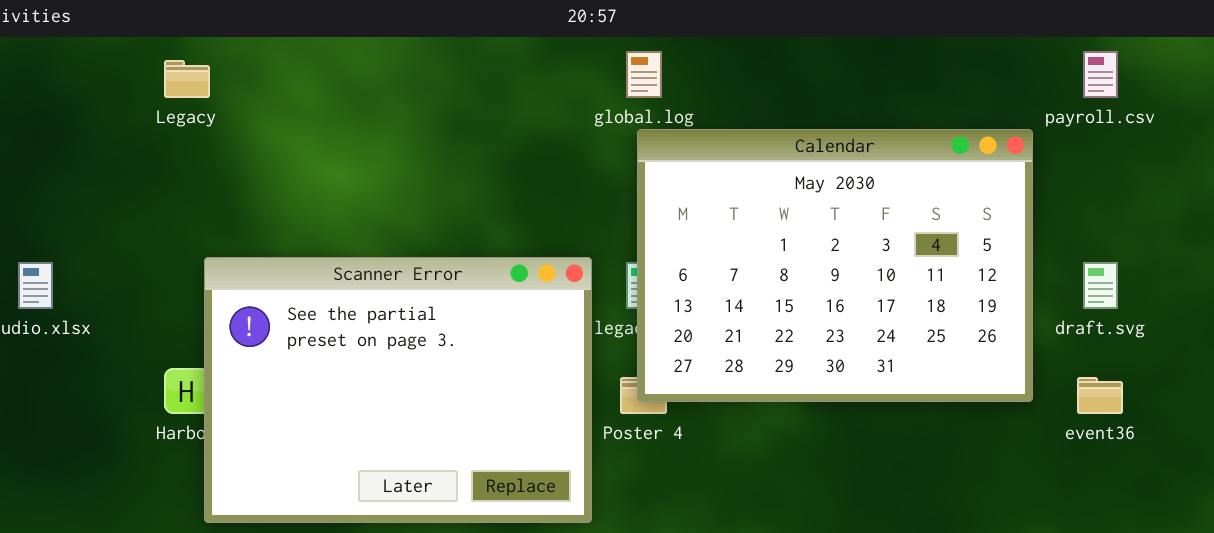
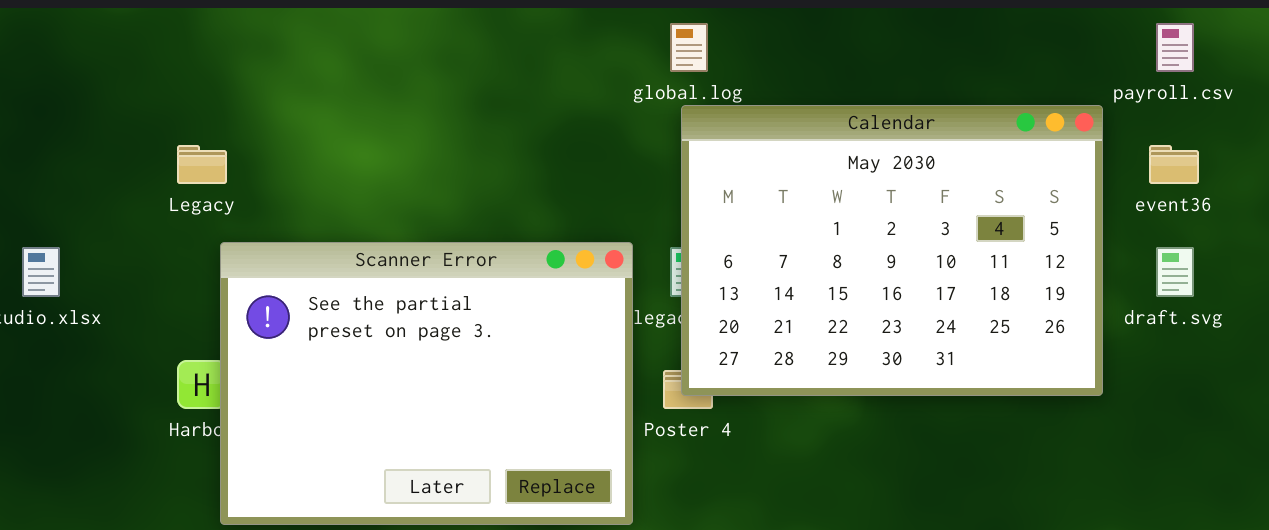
Legacy: [164,60,210,98] -> [177,145,227,184], moved
event36: [1077,377,1123,414] -> [1149,145,1199,184], moved

